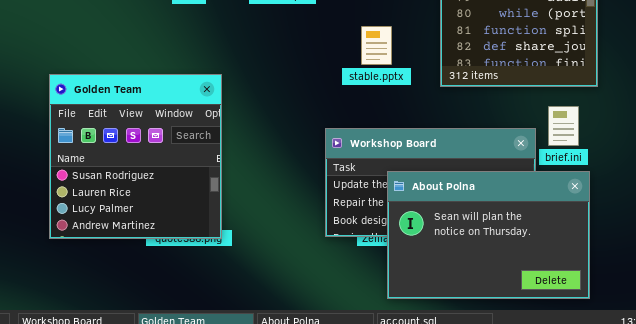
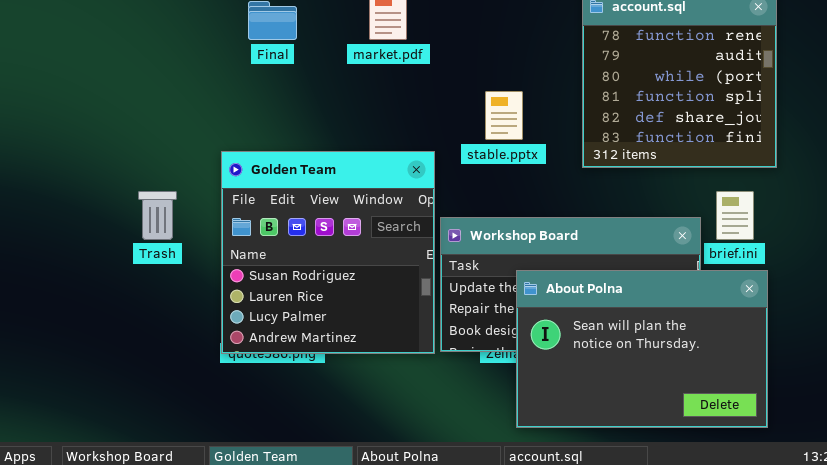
Golden Team: [49,74,222,239] -> [221,151,435,354], moved

